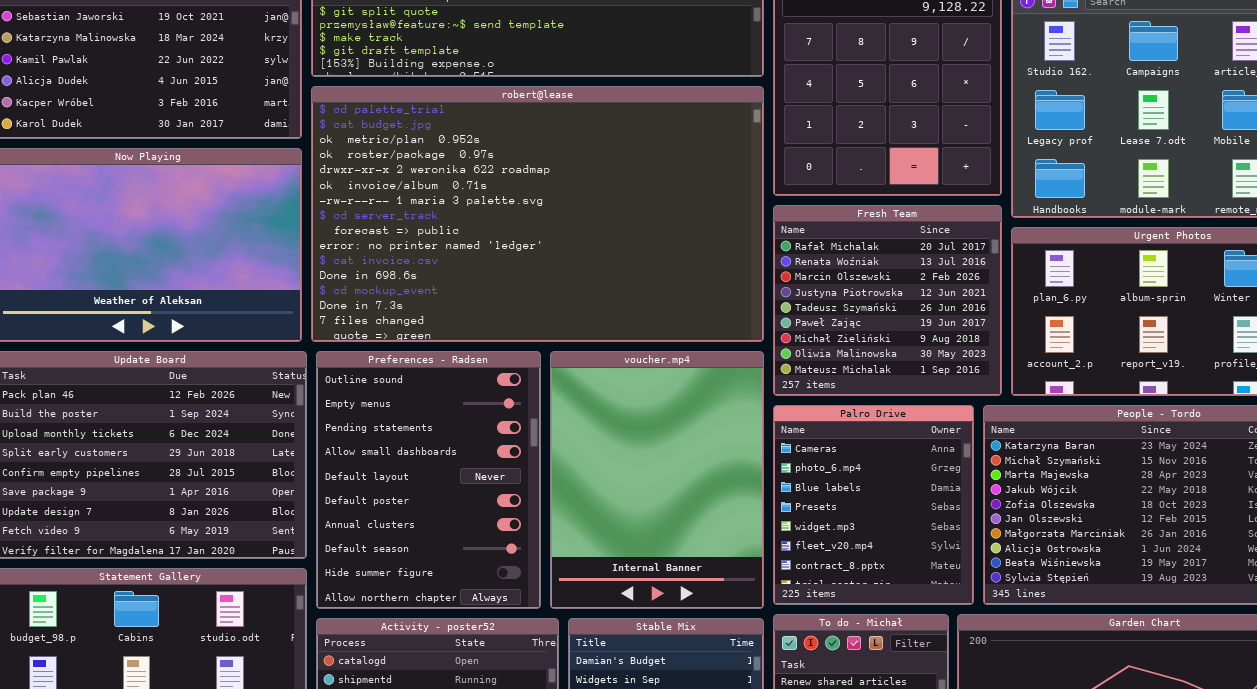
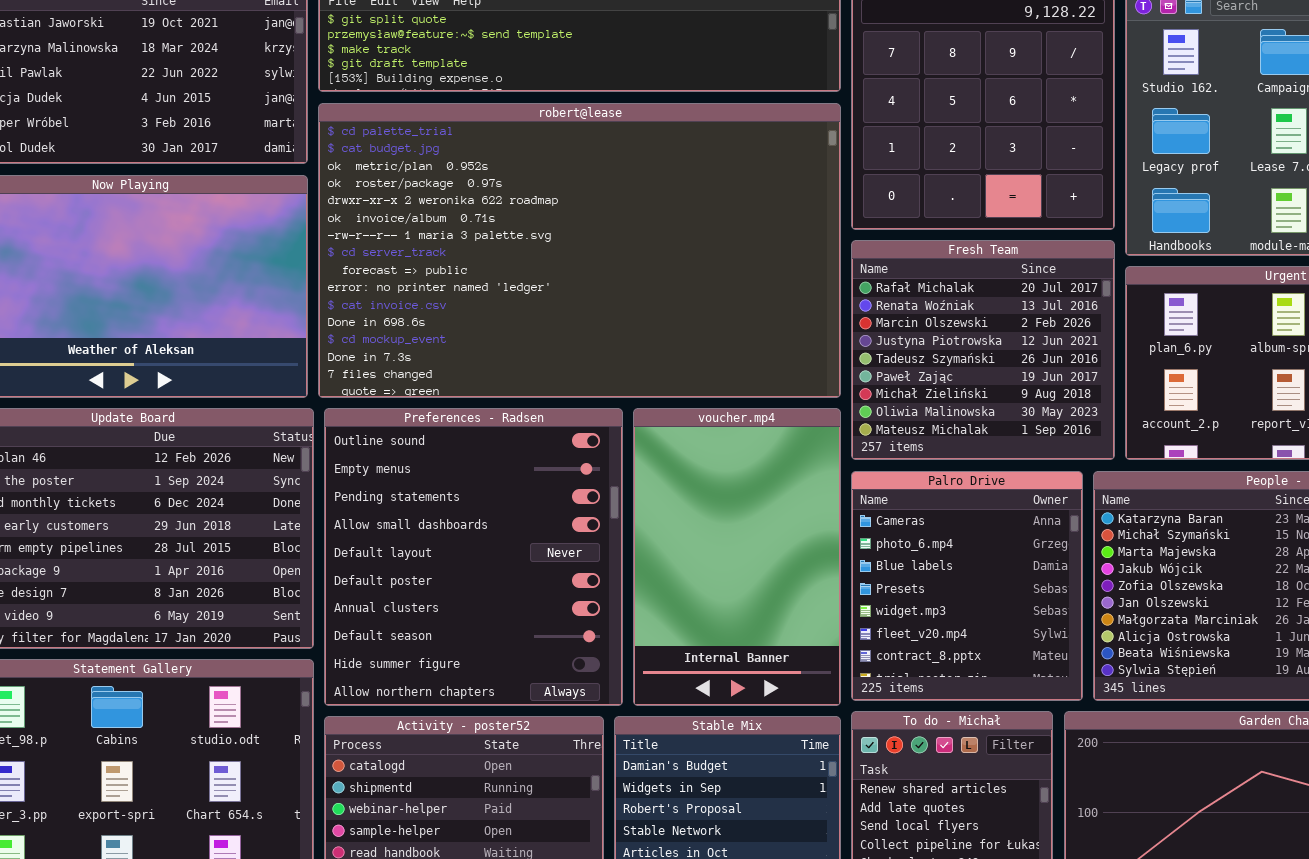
Preferences - Radsen: [316,351,541,609] -> [324,408,623,706], resized
voucher.mp4: [550,351,764,609] -> [633,408,841,706], resized

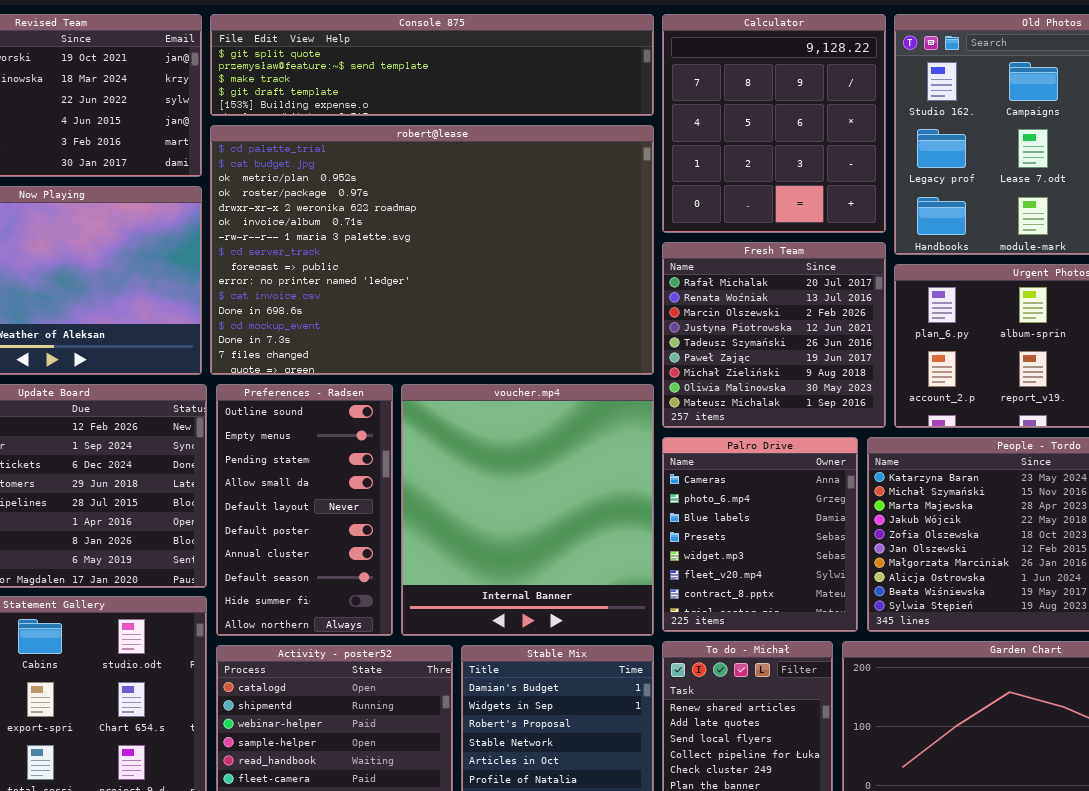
Preferences - Radsen: [324,408,623,706] -> [216,384,393,636], resized
voucher.mp4: [633,408,841,706] -> [401,384,654,636], resized

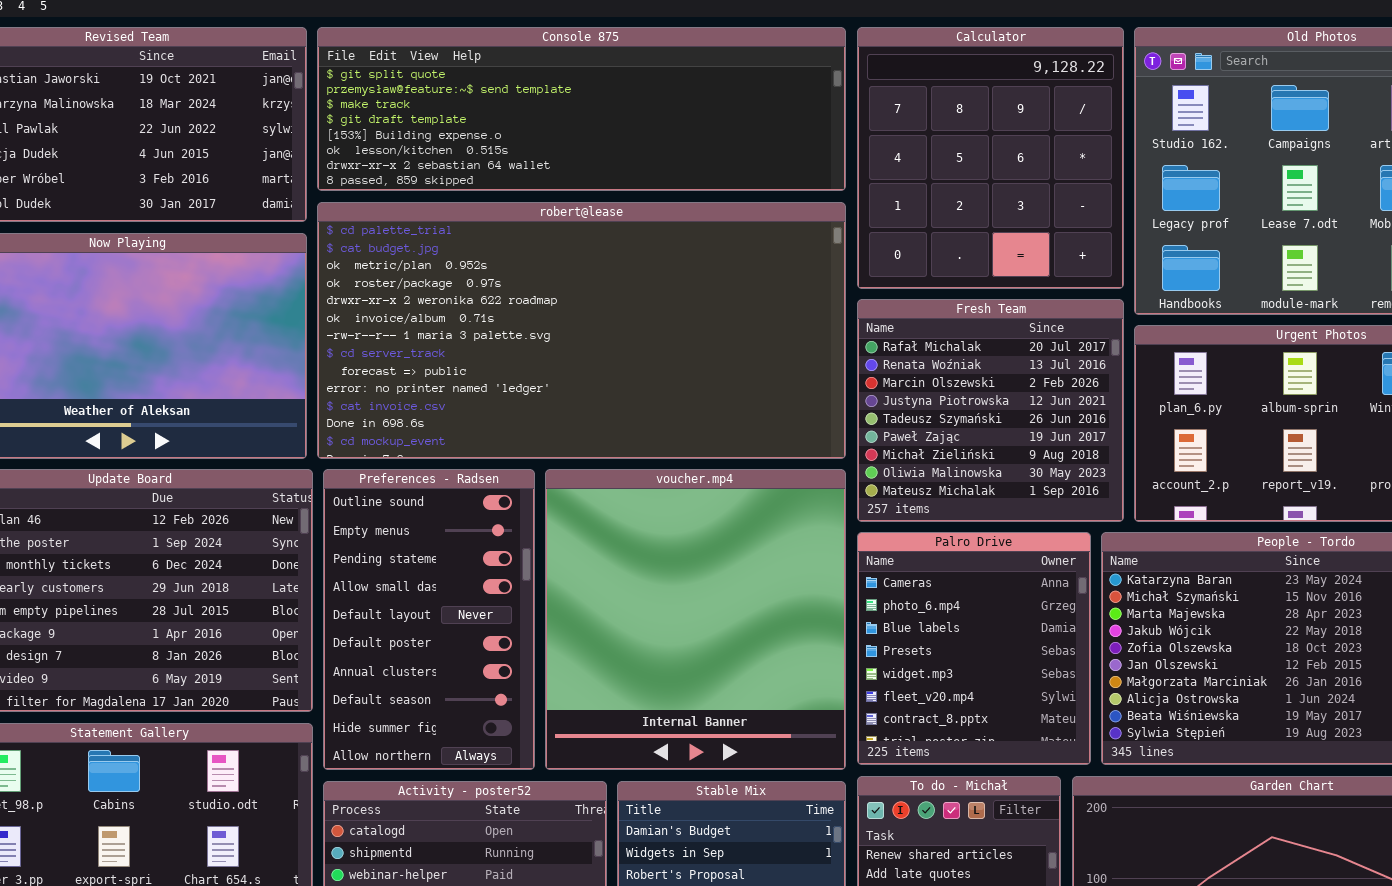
Console 875: [210,14,654,116] -> [317,27,846,191], resized
robert@lease: [210,125,654,375] -> [317,202,846,459], resized

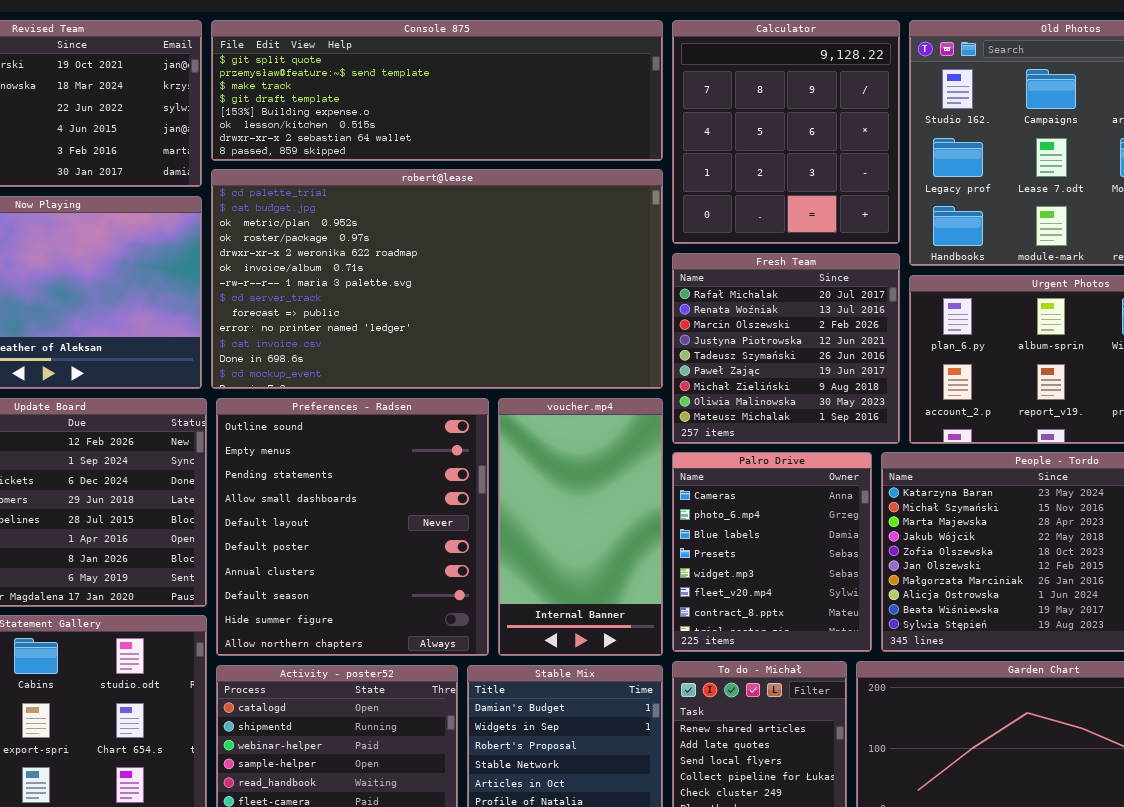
Preferences - Radsen: [323,469,535,770] -> [216,398,489,656], resized
voucher.mp4: [545,469,846,770] -> [498,398,663,656], resized

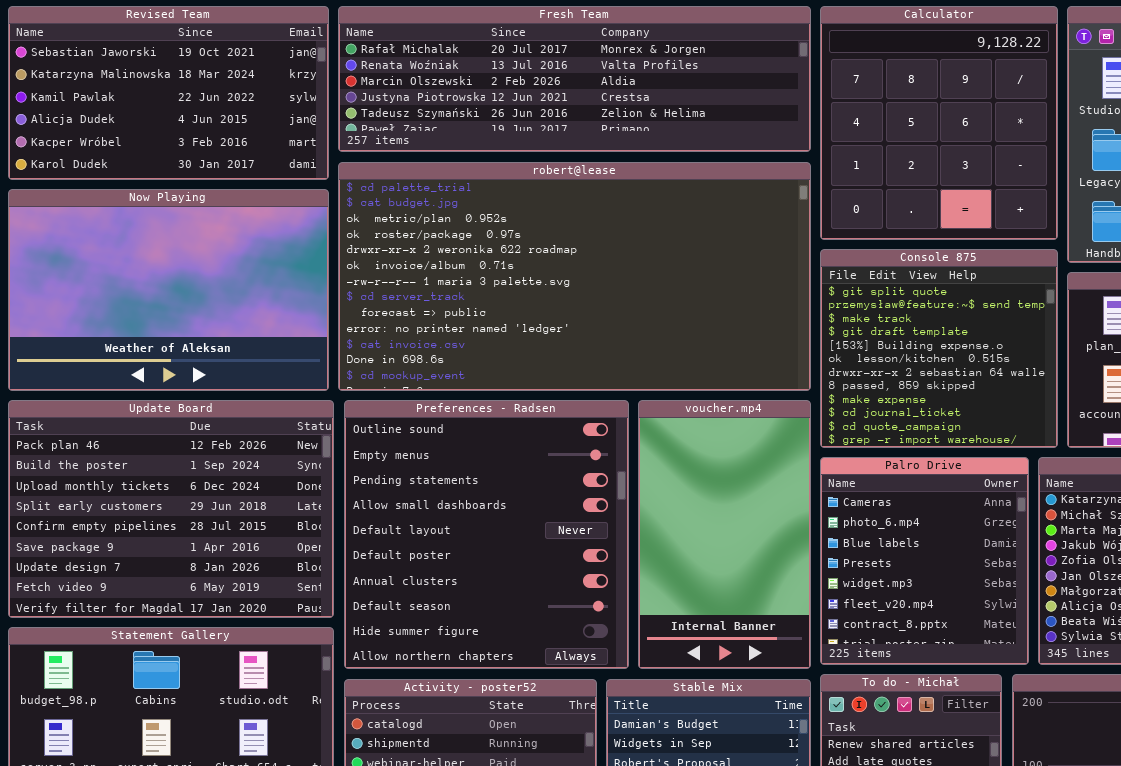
Console 875: [211,20,663,161] -> [820,249,1058,448], moved, resized
Fresh Team: [672,253,900,444] -> [338,6,811,152], moved, resized

